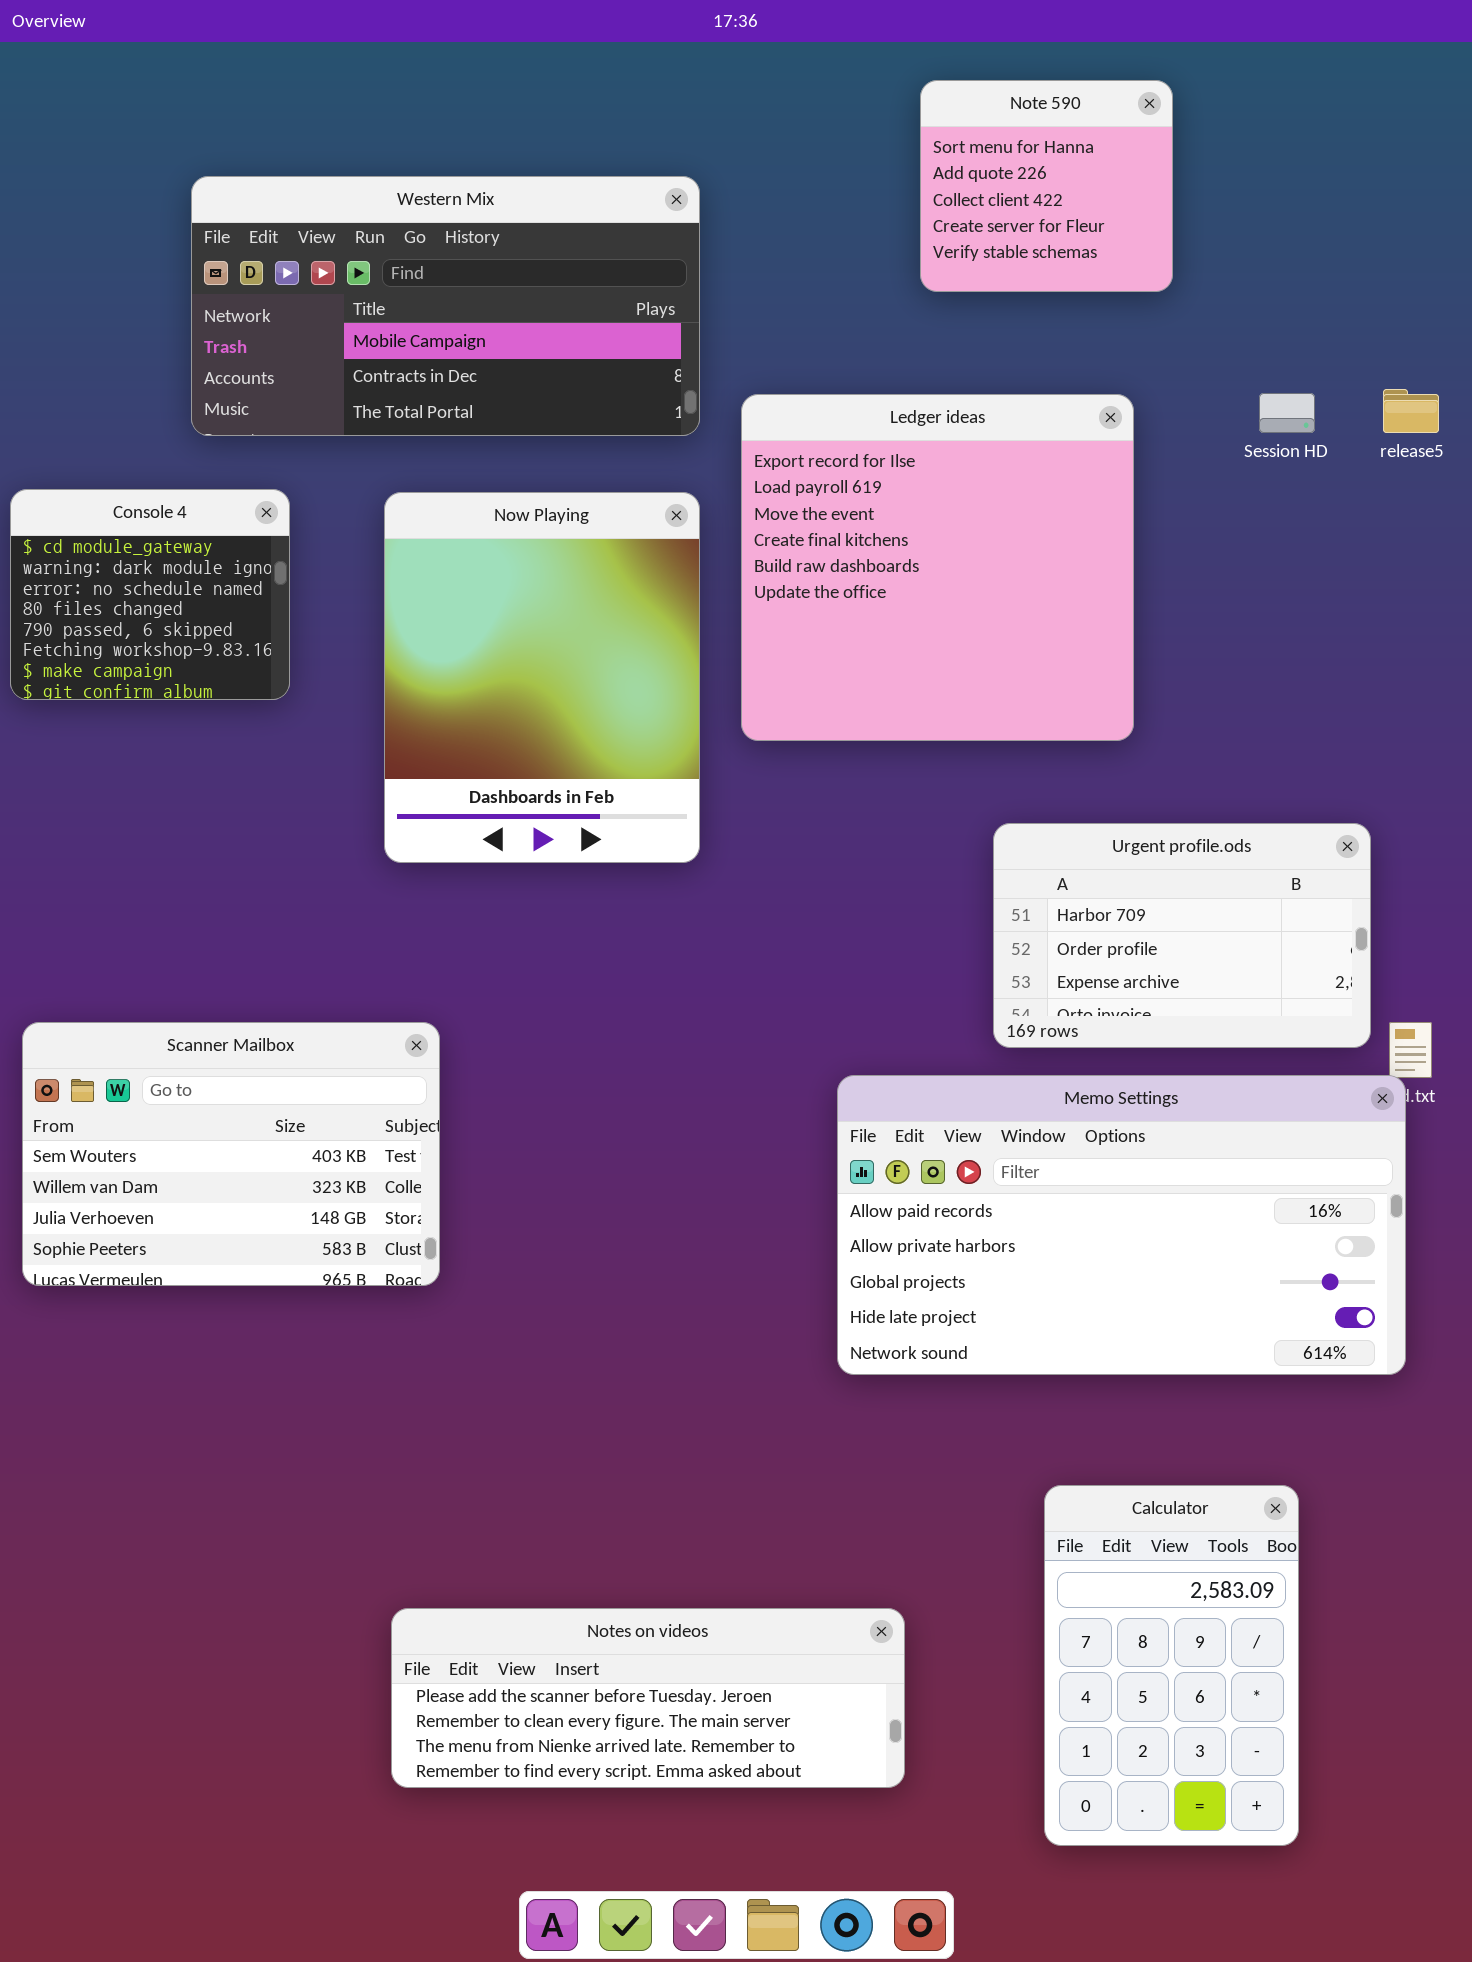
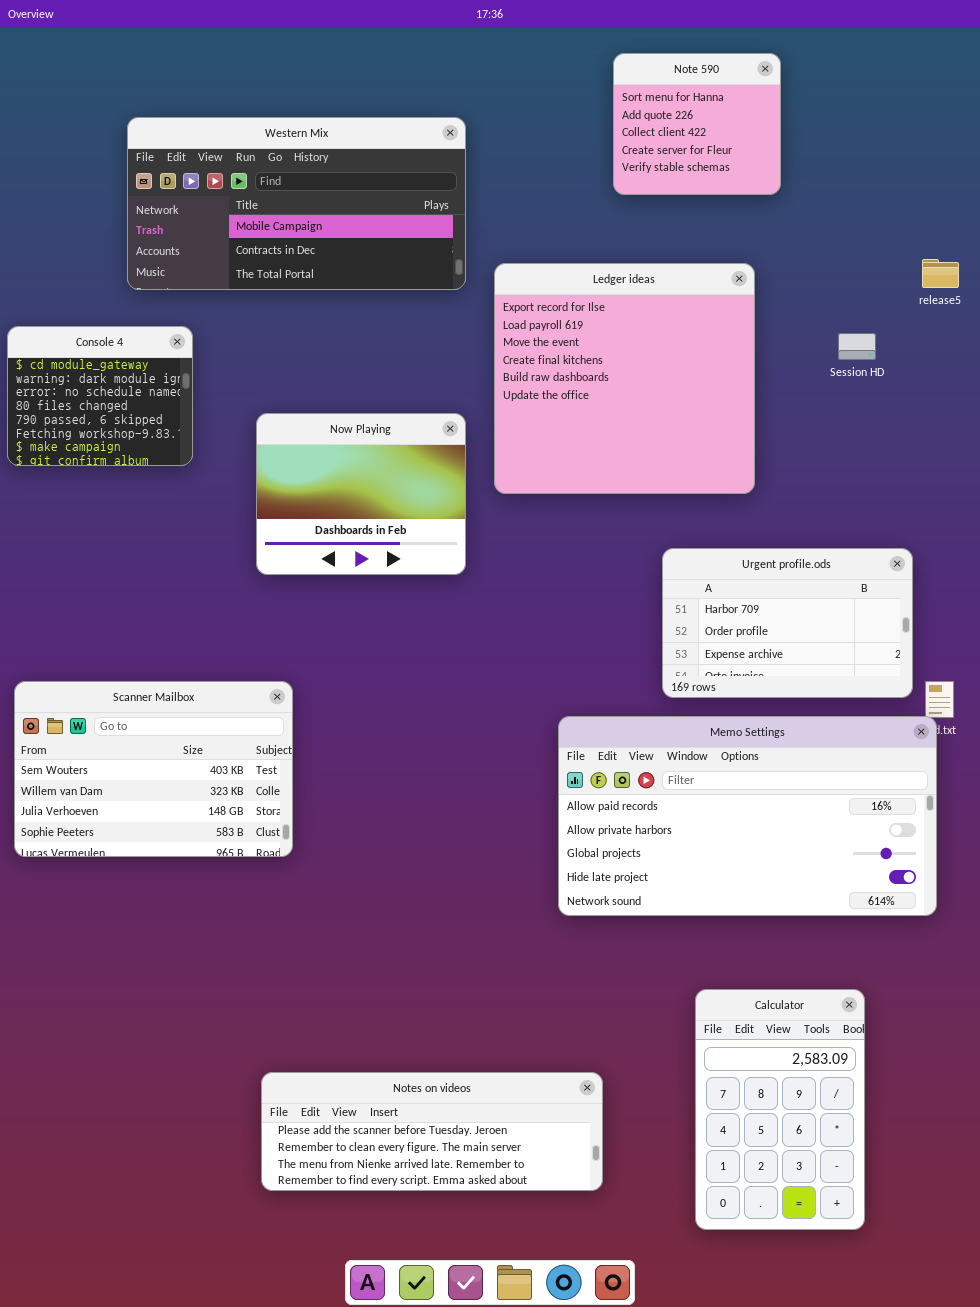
Session HD: [1259,393,1315,433] -> [838,333,876,360], moved
Now Playing: [384,492,700,863] -> [256,413,466,575], resized

